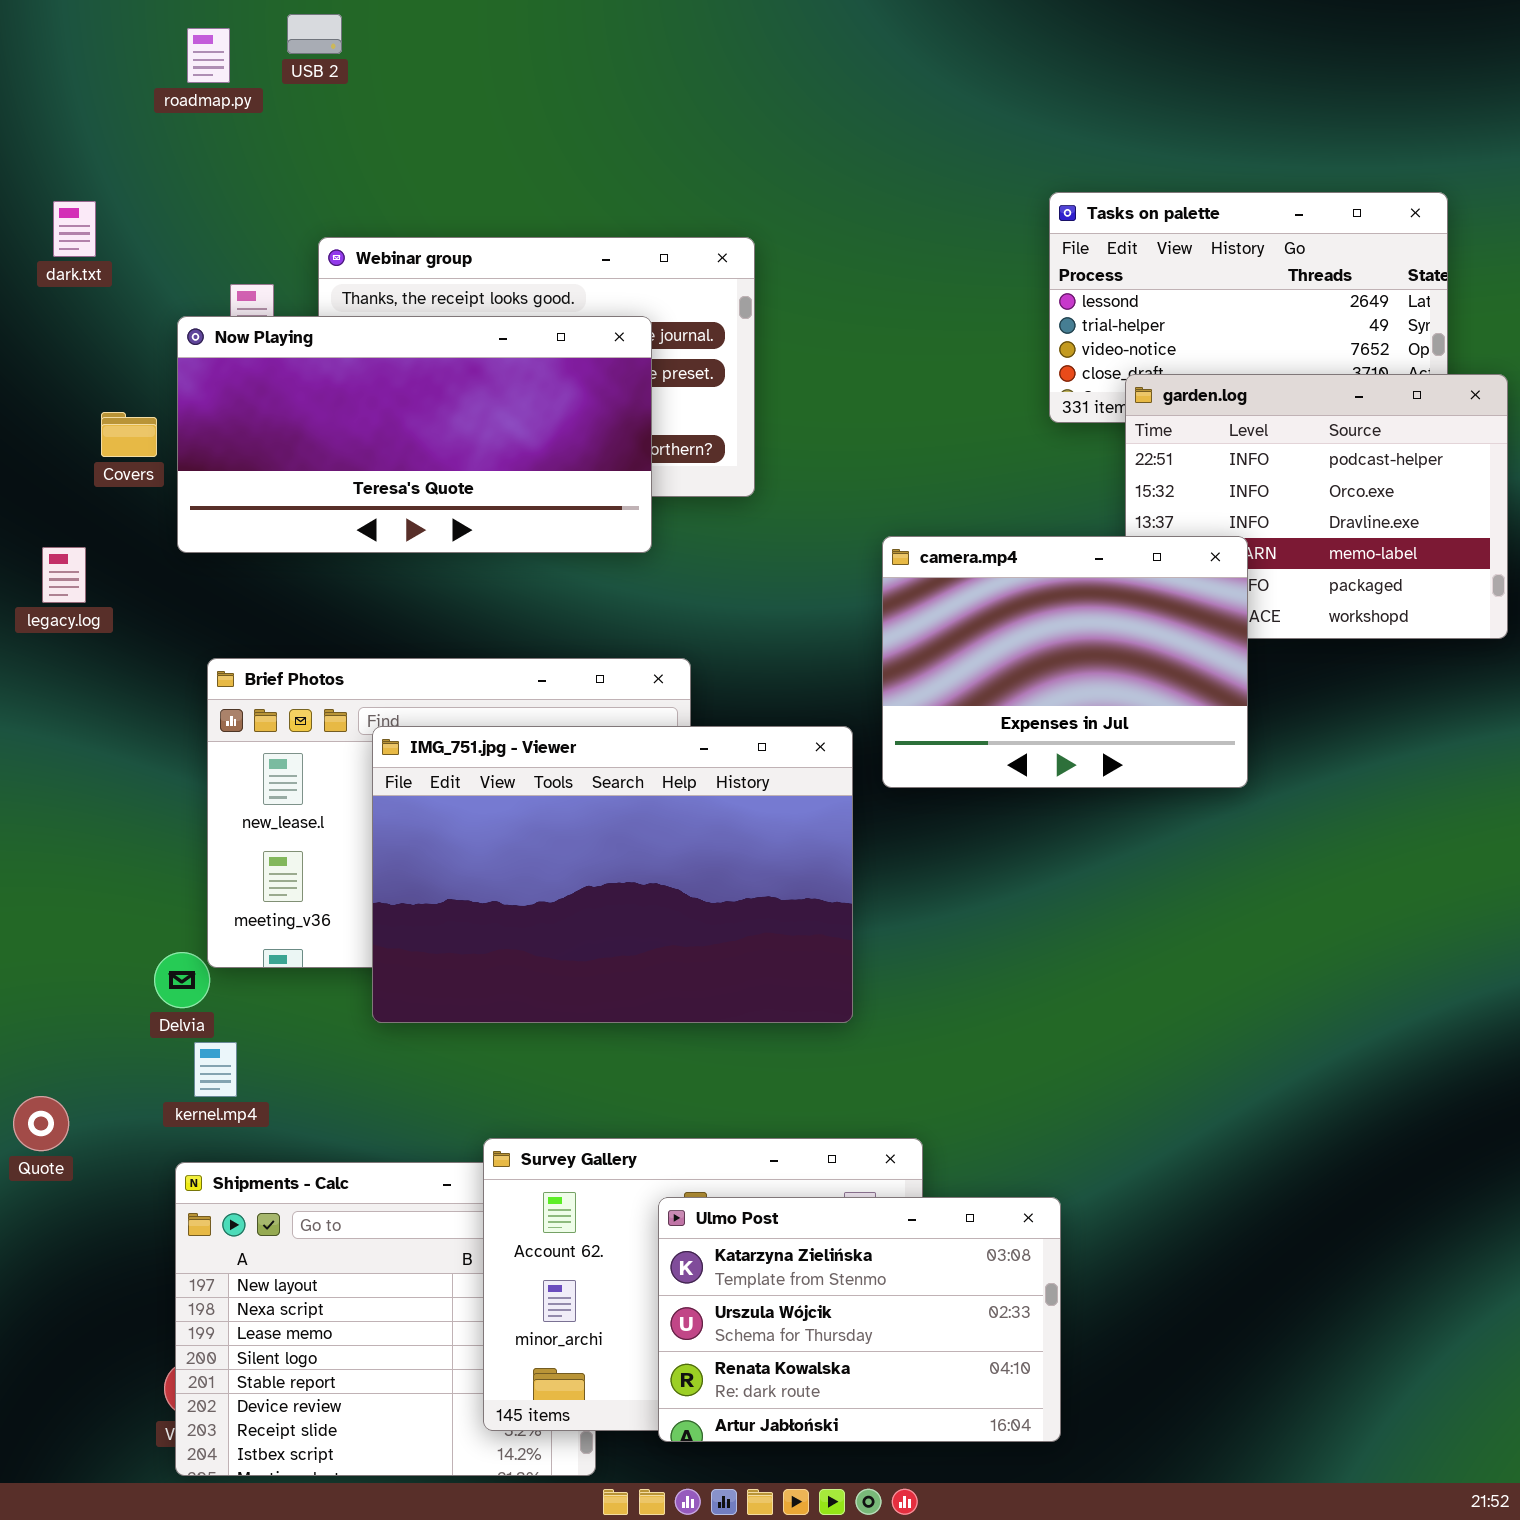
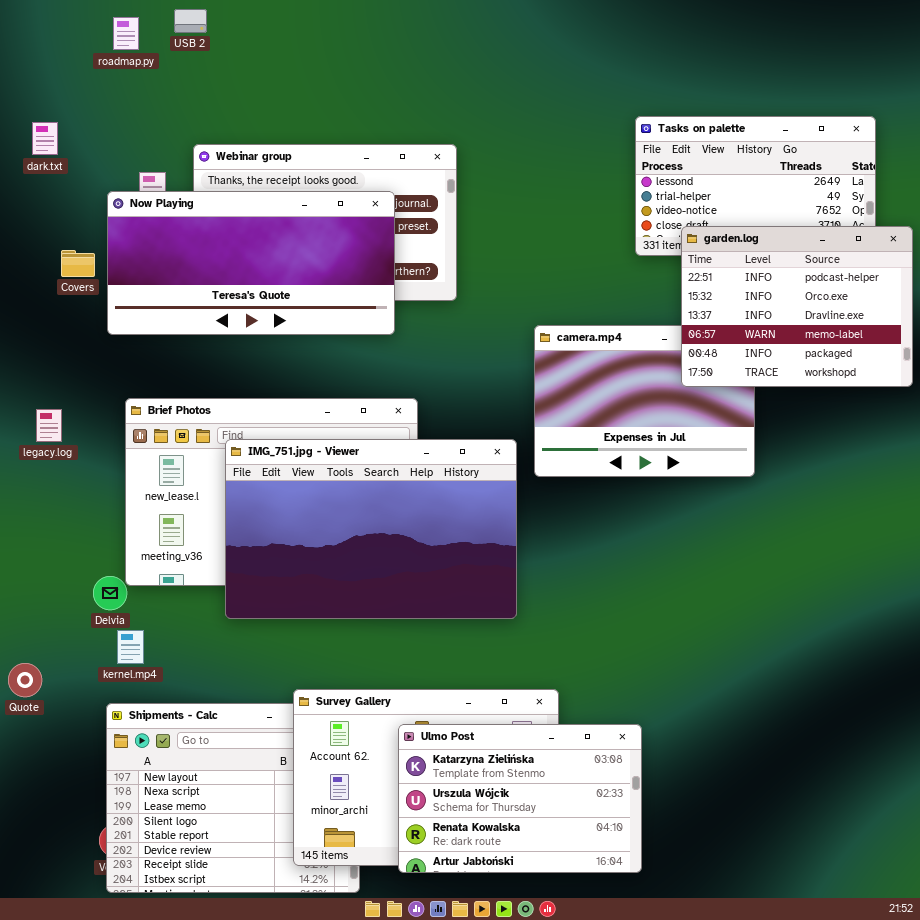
garden.log: [1125,374,1508,639] -> [681,226,913,387], raised
legacy.log: [42,547,86,603] -> [36,409,62,442], moved

